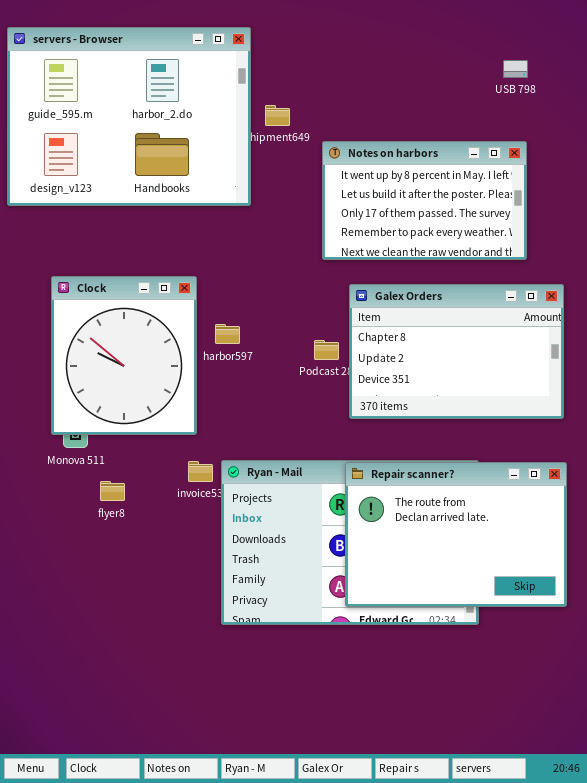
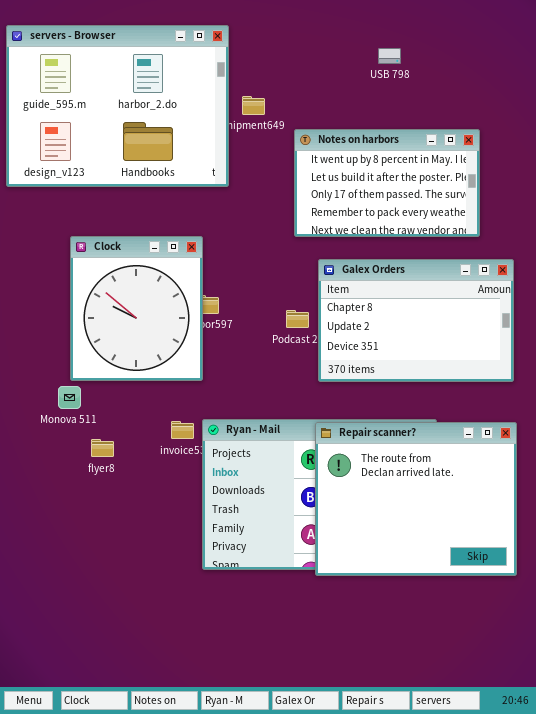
USB 798: [503,60,528,78] -> [378,48,401,64], moved
Clock: [51,276,197,435] -> [70,236,203,381], moved
Repair scanner?: [345,462,567,607] -> [315,422,517,576], resized

